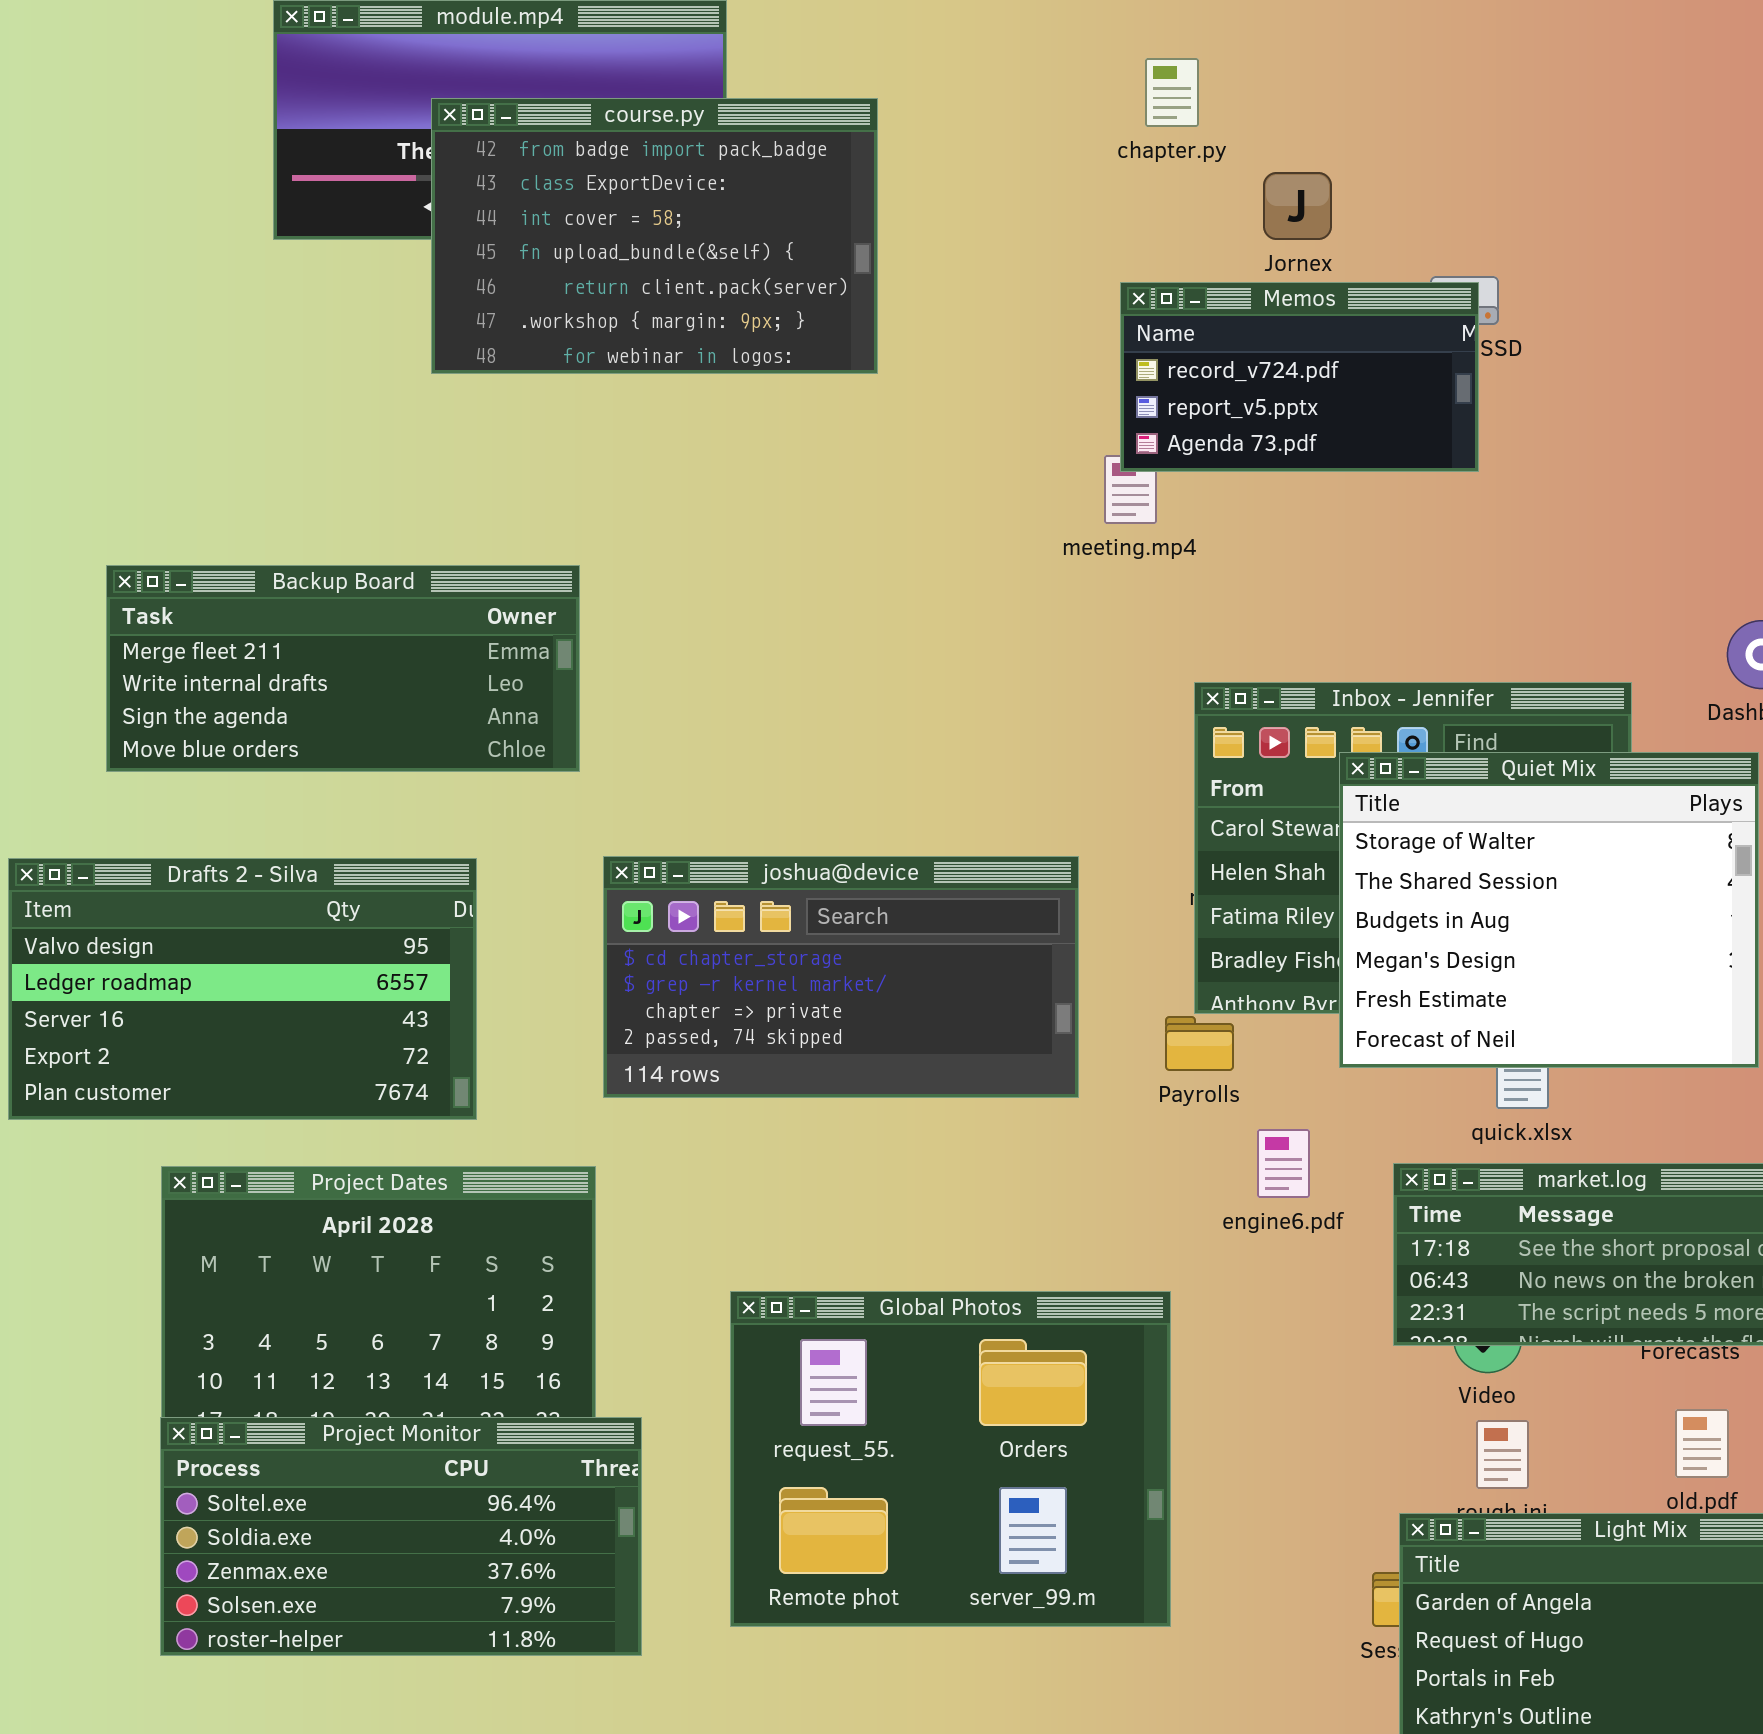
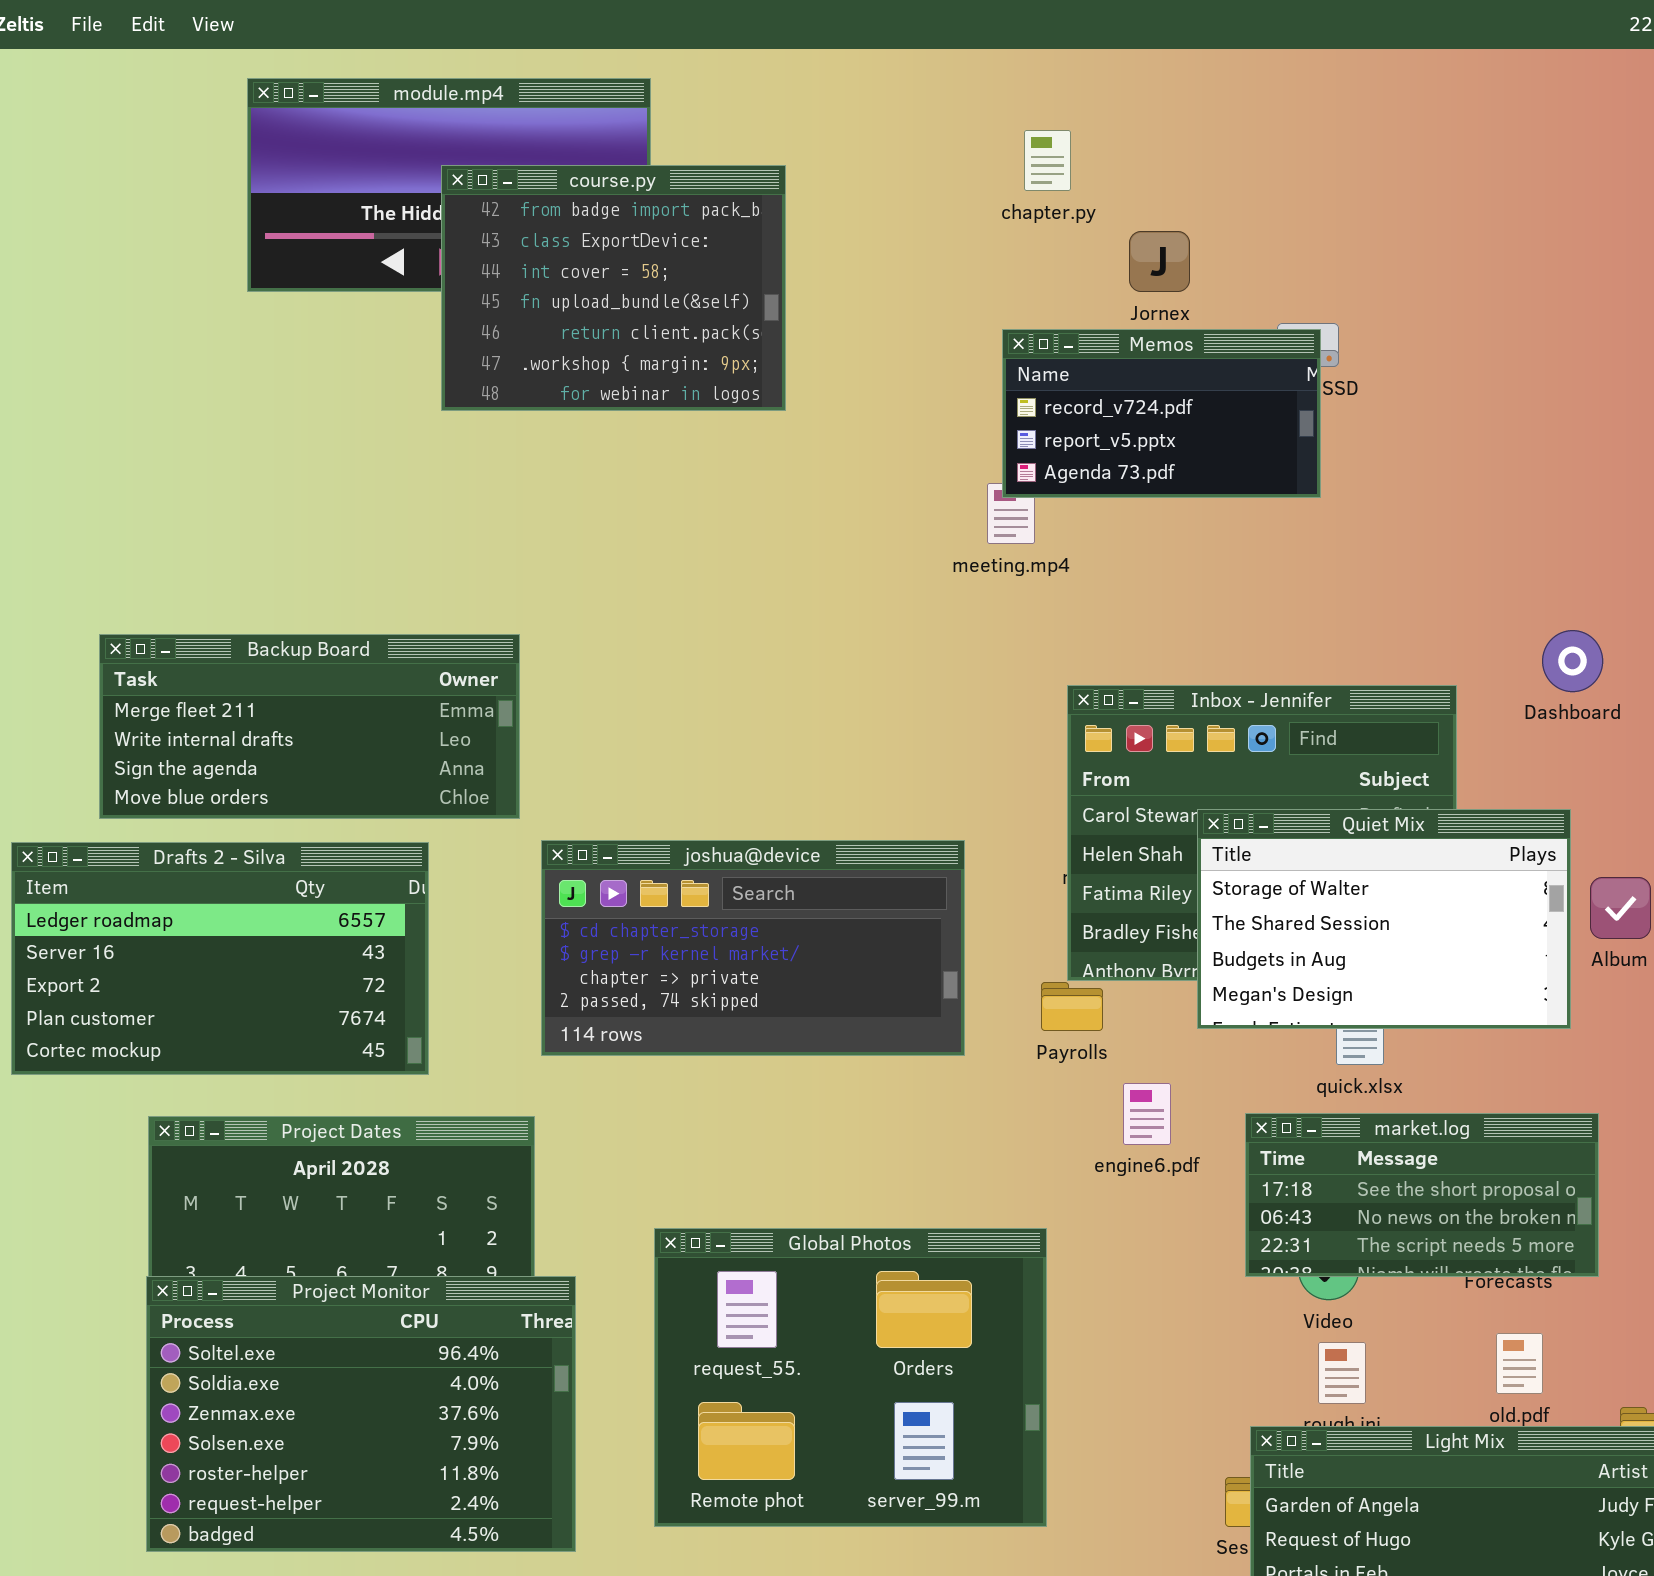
course.py: [431,98,878,374] -> [441,165,786,411], resized
Backup Board: [106,565,580,772] -> [99,634,520,819], moved
Quiet Mix: [1339,752,1759,1068] -> [1197,809,1571,1029], resized
Drafts 2 - Silva: [8,858,477,1120] -> [11,842,429,1075], scrolled down 1 row
Project Monitor: [160,1417,642,1656] -> [146,1276,576,1552], resized

